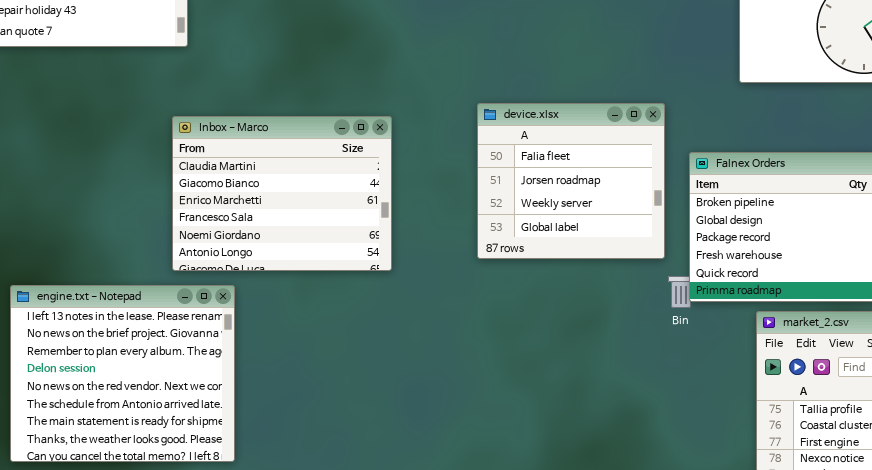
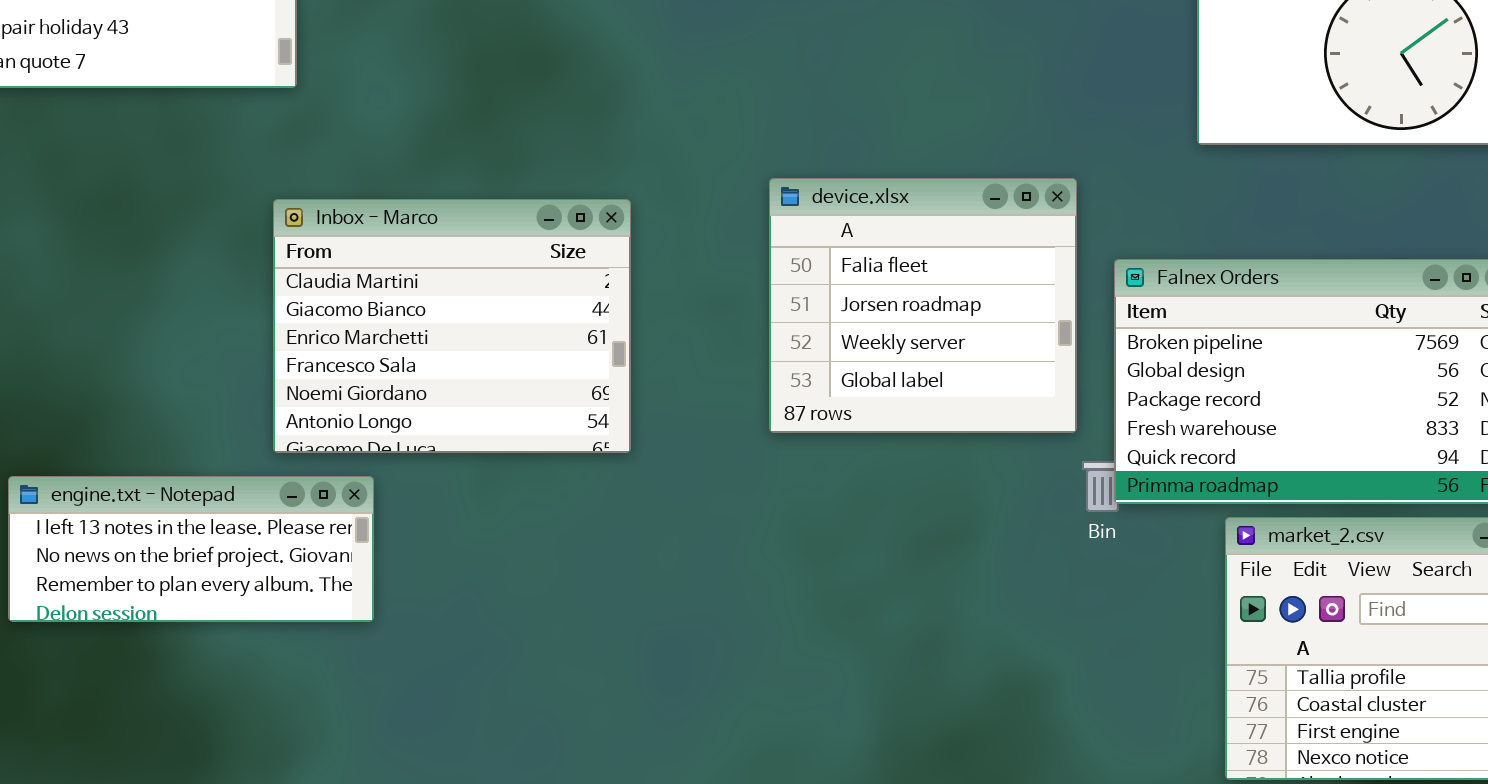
engine.txt - Notepad: [10,285,235,462] -> [8,476,374,622], resized

